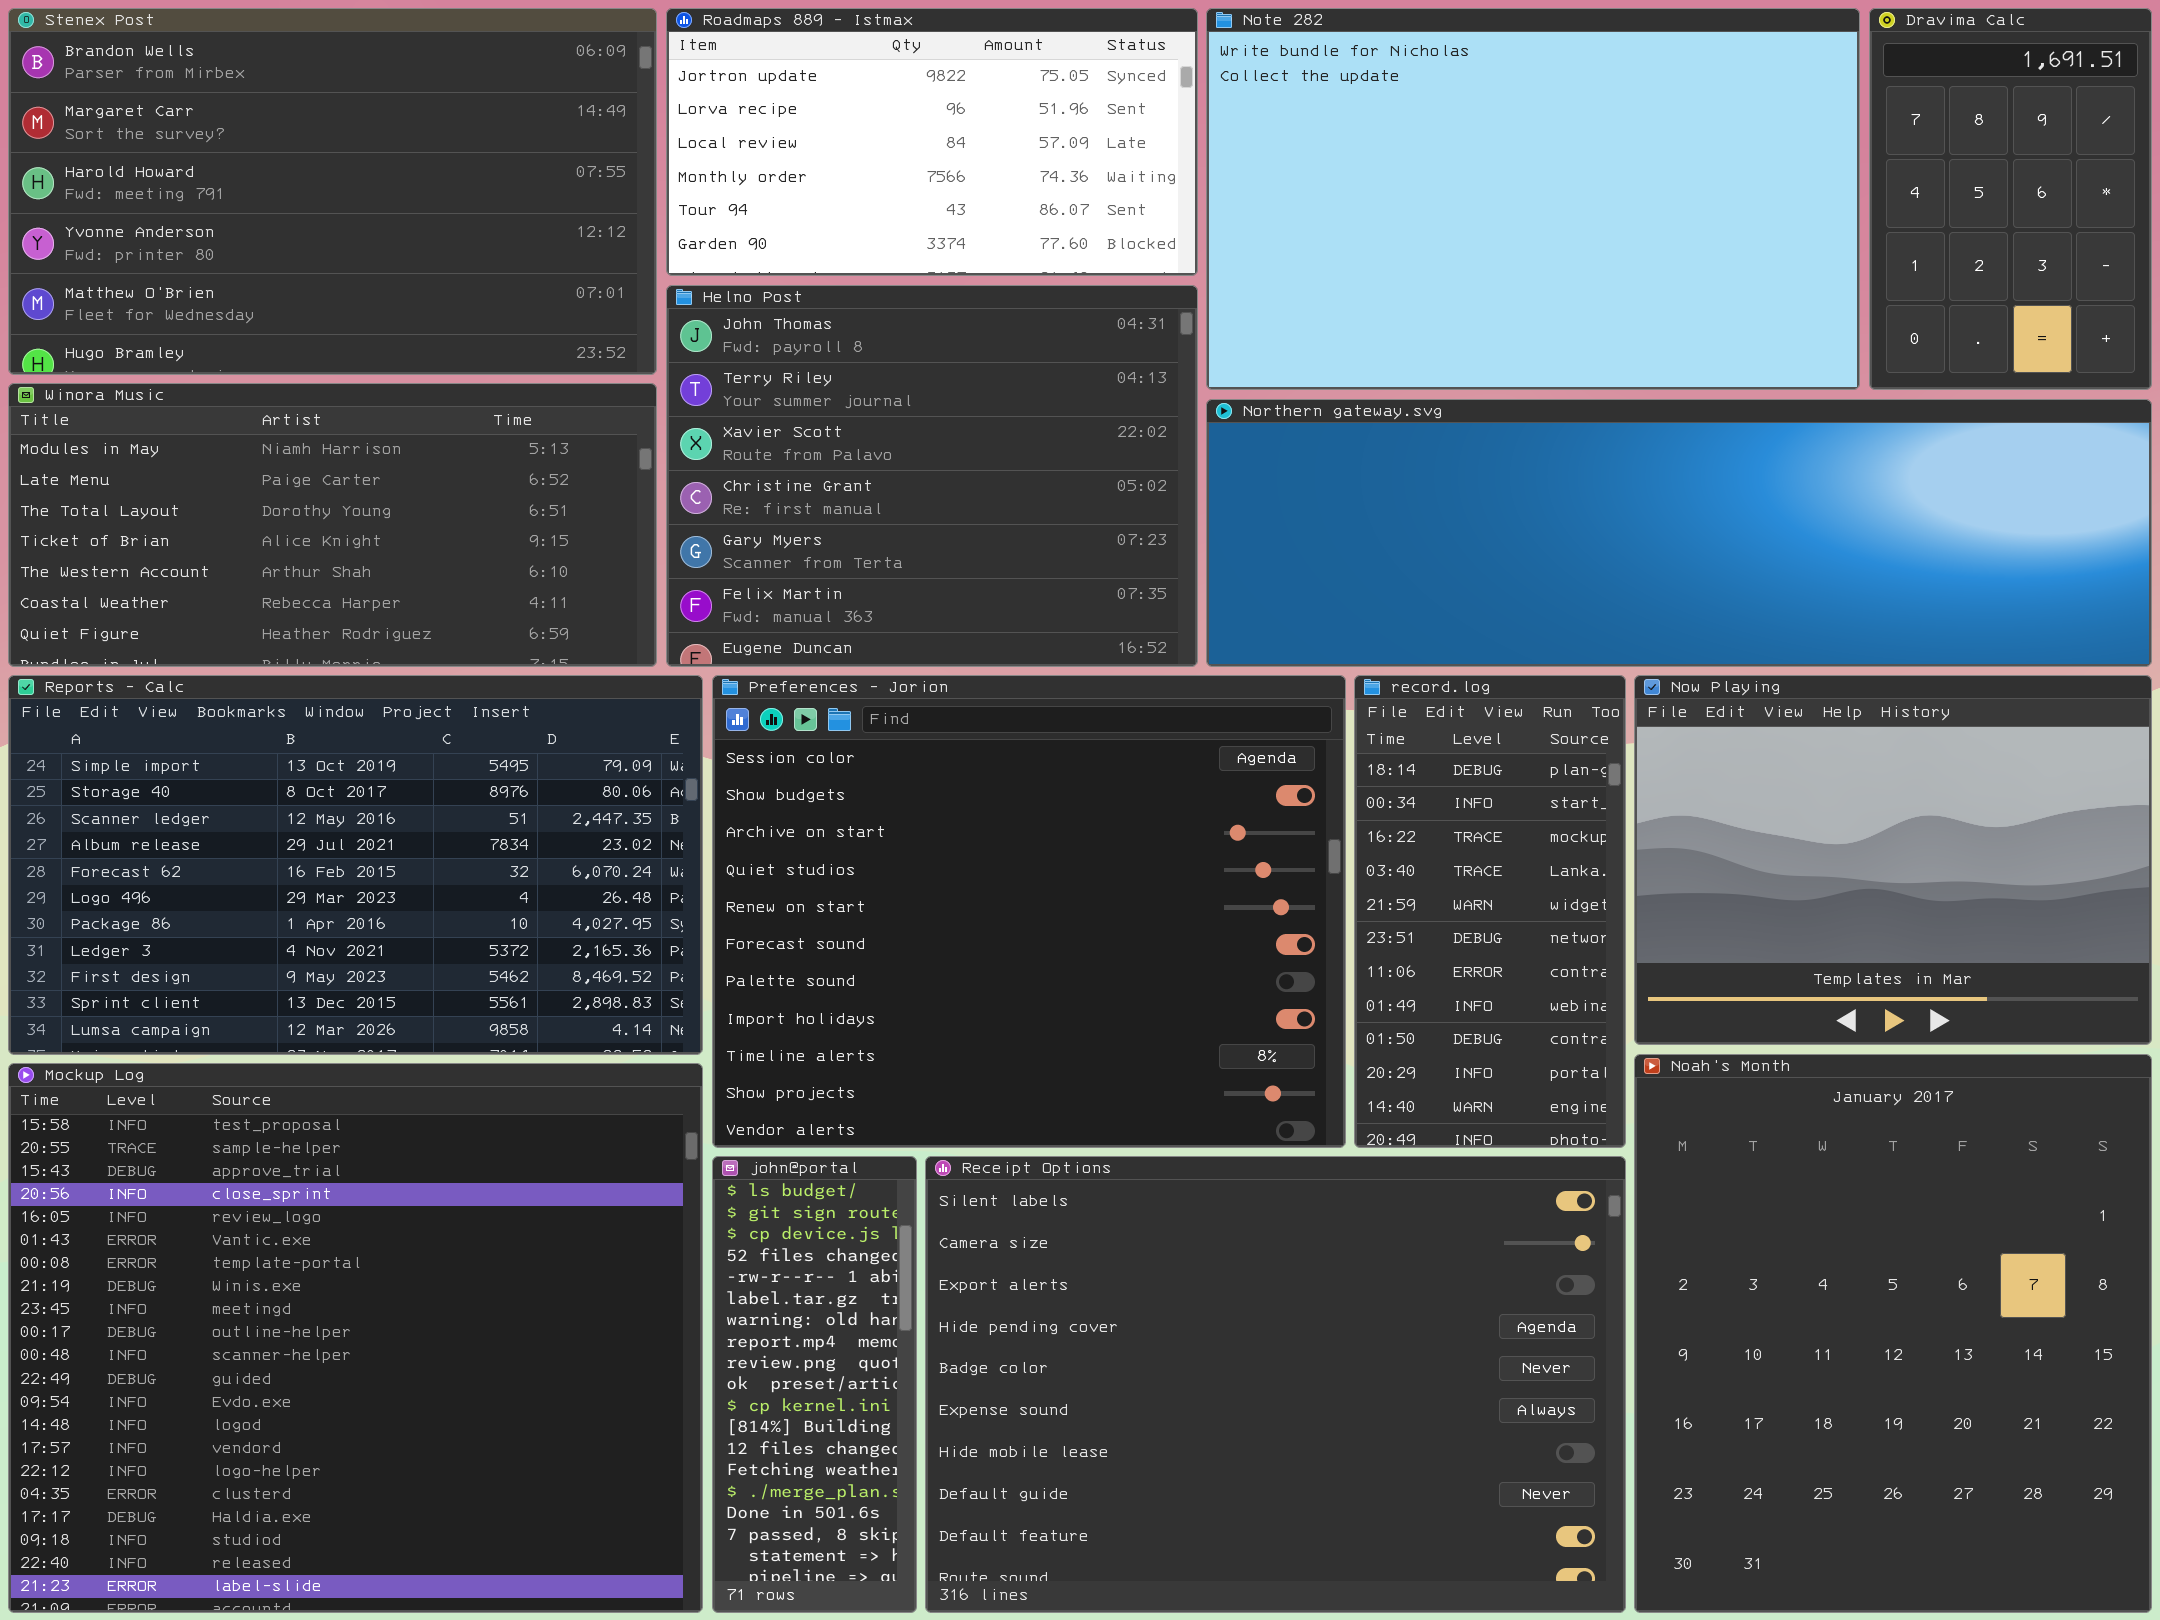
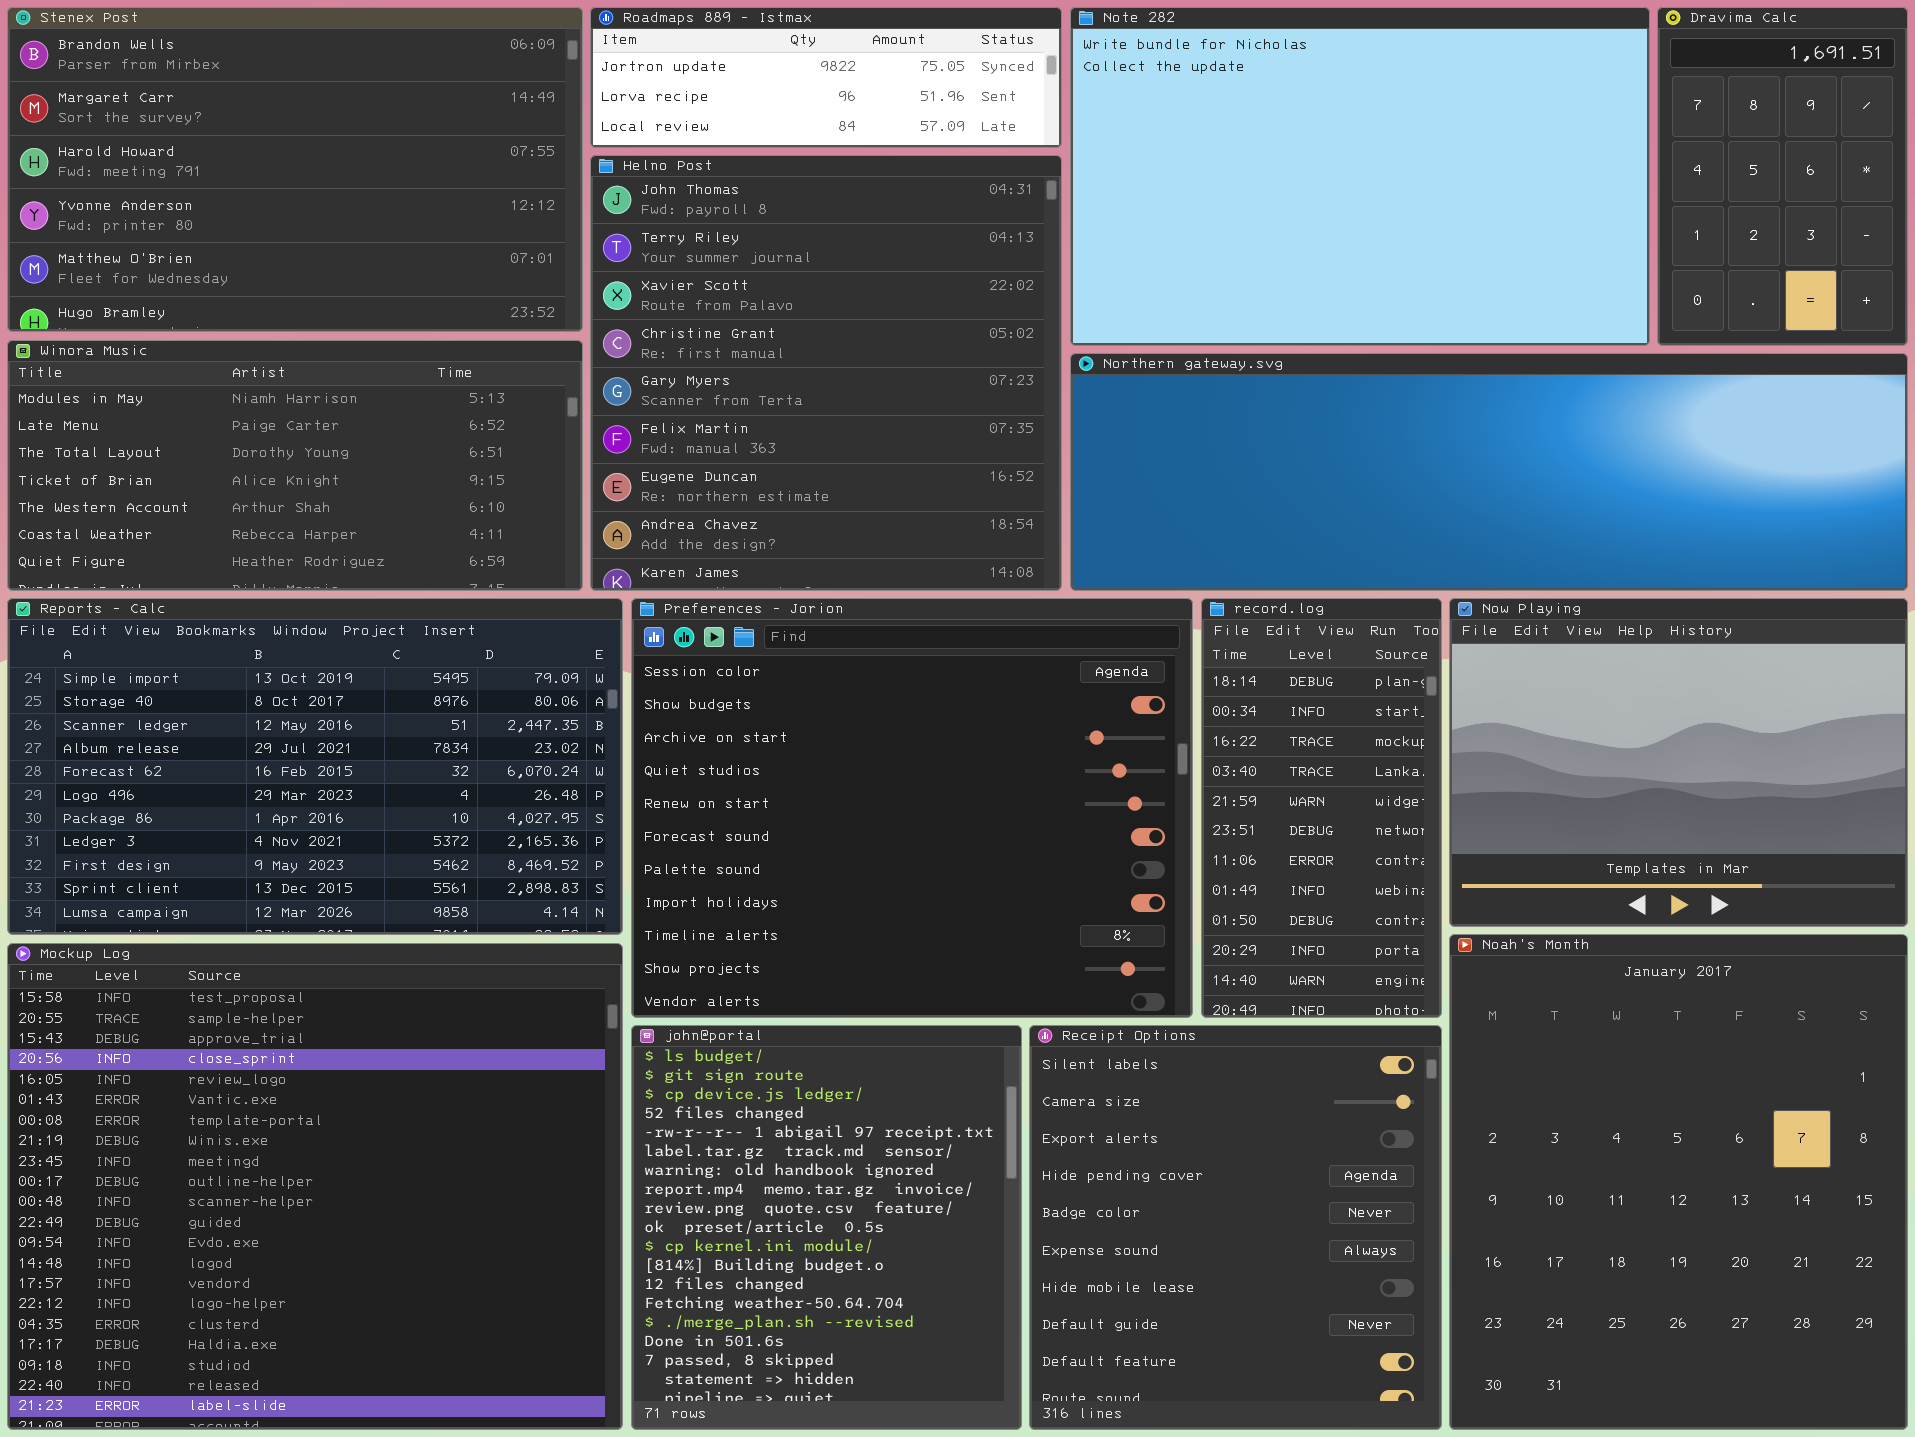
Roadmaps 889 - Istmax: [666,8,1198,276] -> [590,7,1062,148], resized
Helno Post: [666,285,1198,667] -> [590,155,1062,591], resized
john@portal: [712,1156,917,1613] -> [631,1025,1022,1430], resized
Receipt Options: [925,1156,1626,1613] -> [1029,1025,1442,1430], resized

